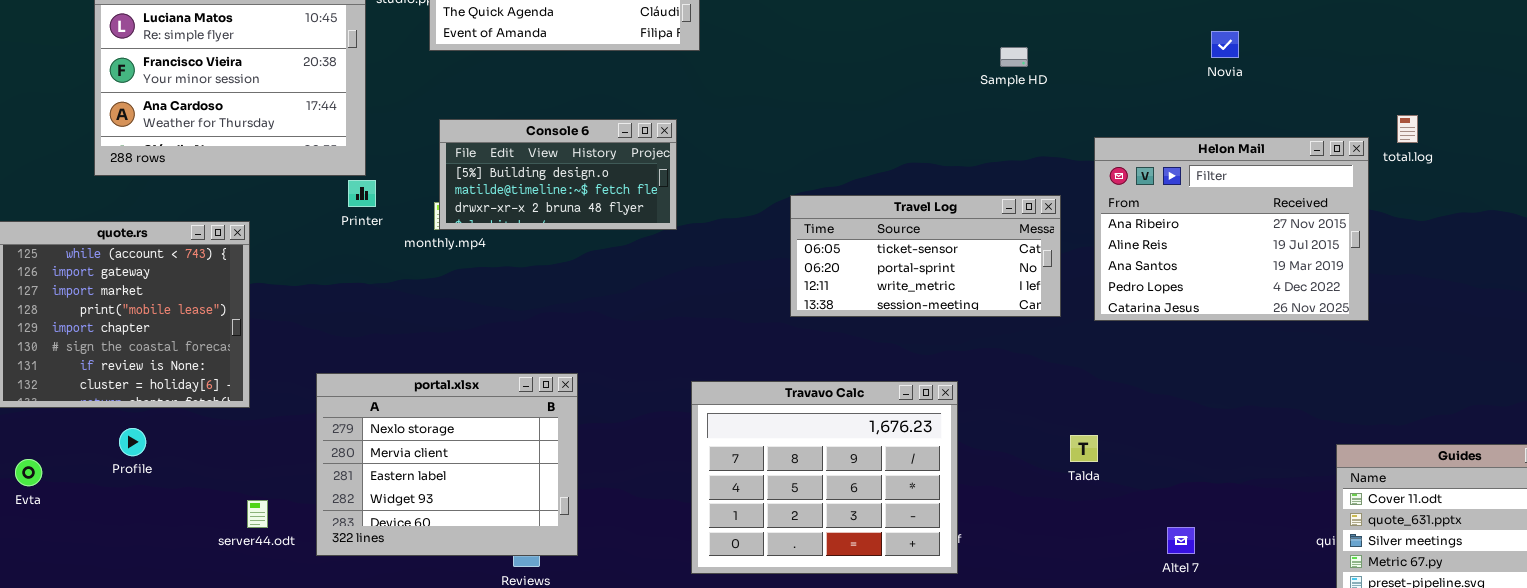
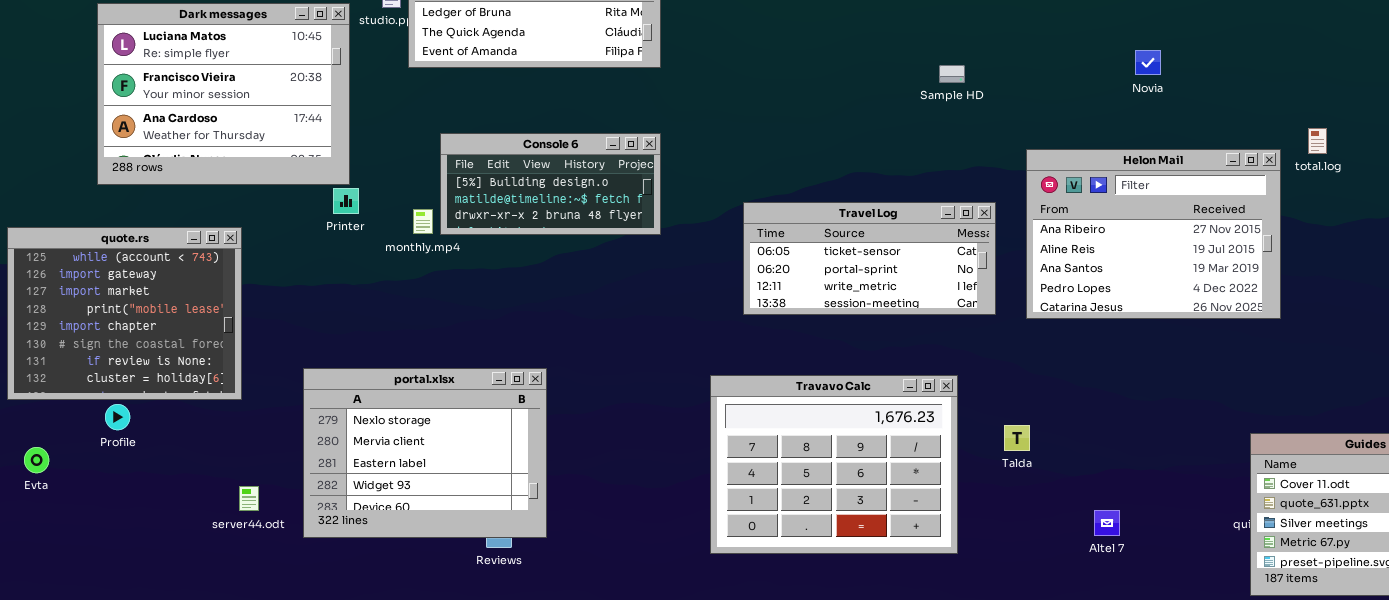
Console 6: [439,119,677,230] -> [440,133,661,235], moved
Travavo Calc: [691,381,958,574] -> [710,375,958,554], moved
Profile: [119,428,146,456] -> [105,404,130,430], moved

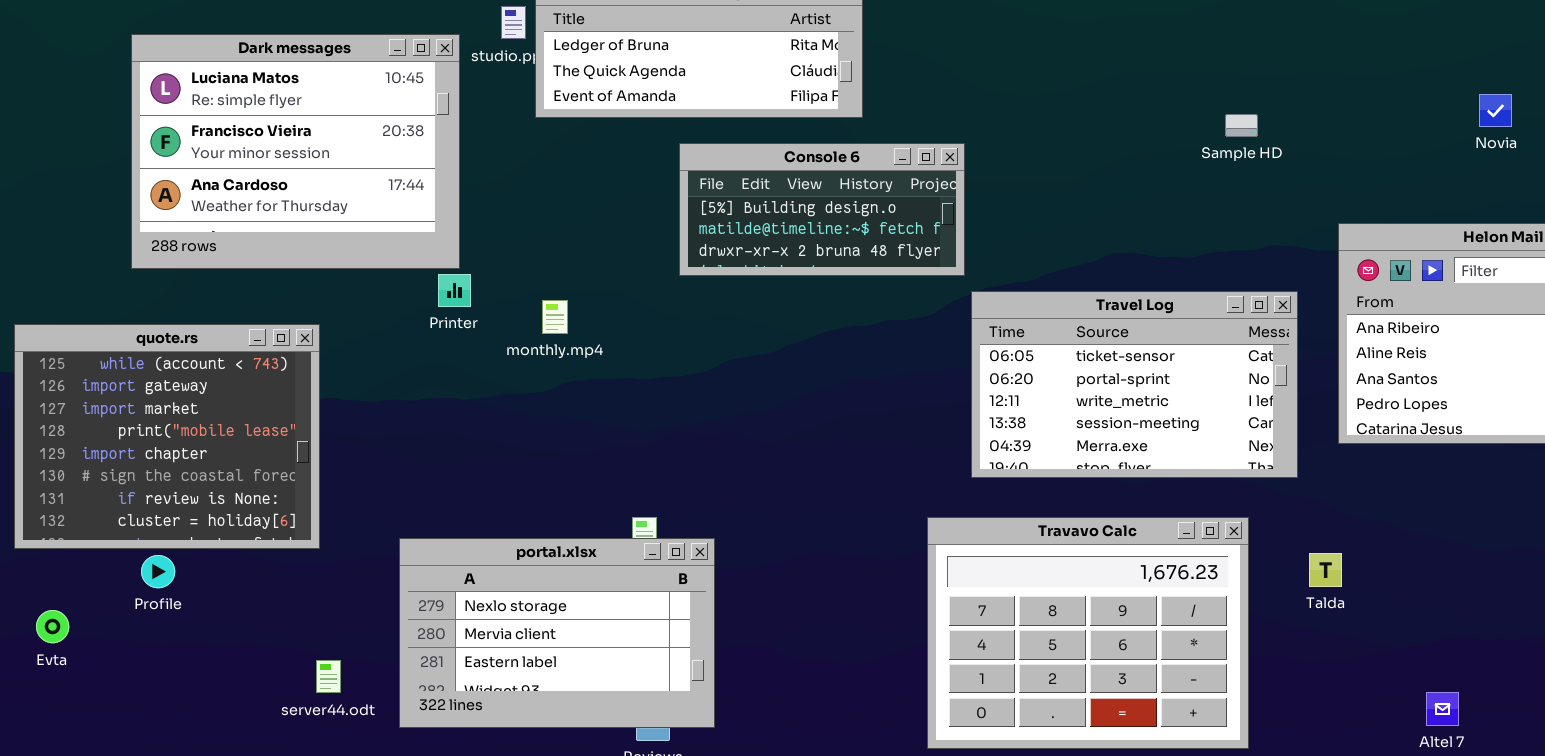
Console 6: [440,133,661,235] -> [679,143,965,276], moved
Travel Log: [743,202,996,315] -> [971,291,1298,478], resized
portal.xlsx: [303,368,547,538] -> [399,538,715,728], resized
Talda: [1004,425,1030,451] -> [1309,553,1342,587], moved

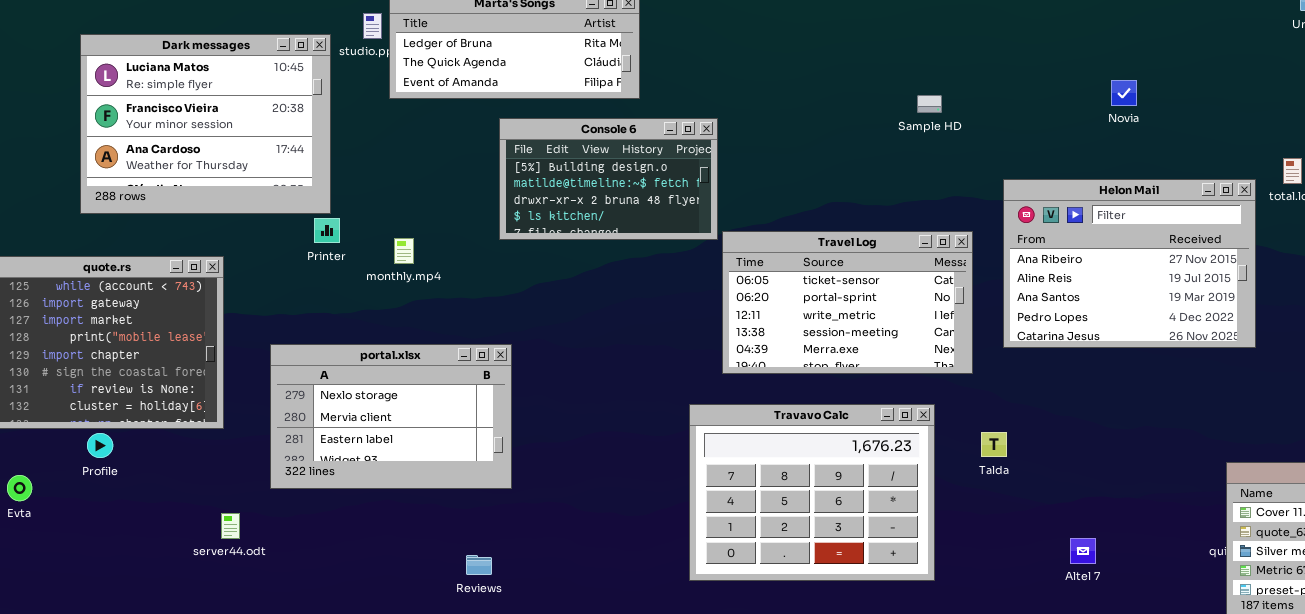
Console 6: [679,143,965,276] -> [499,118,718,240], resized
portal.xlsx: [399,538,715,728] -> [270,344,512,489], moved

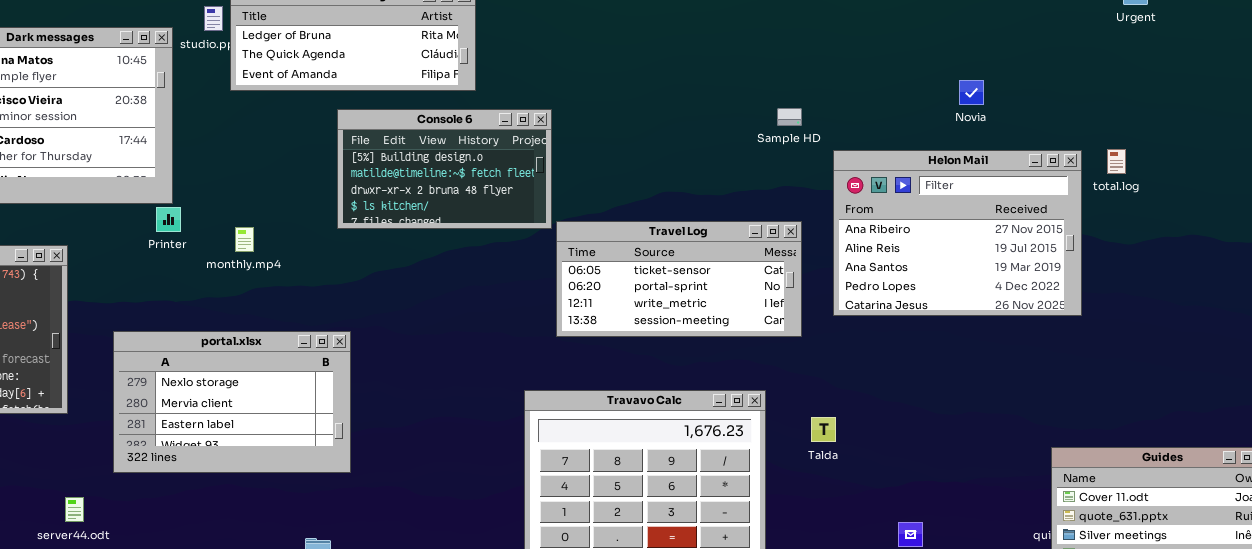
Novia: [1111,80,1137,106] -> [959,80,984,105], moved
Sample HD: [917,95,942,113] -> [777,108,802,126], moved
Helon Mail: [1003,179,1256,348] -> [833,150,1082,316], moved
Travel Log: [722,231,973,374] -> [556,221,802,337], resized

